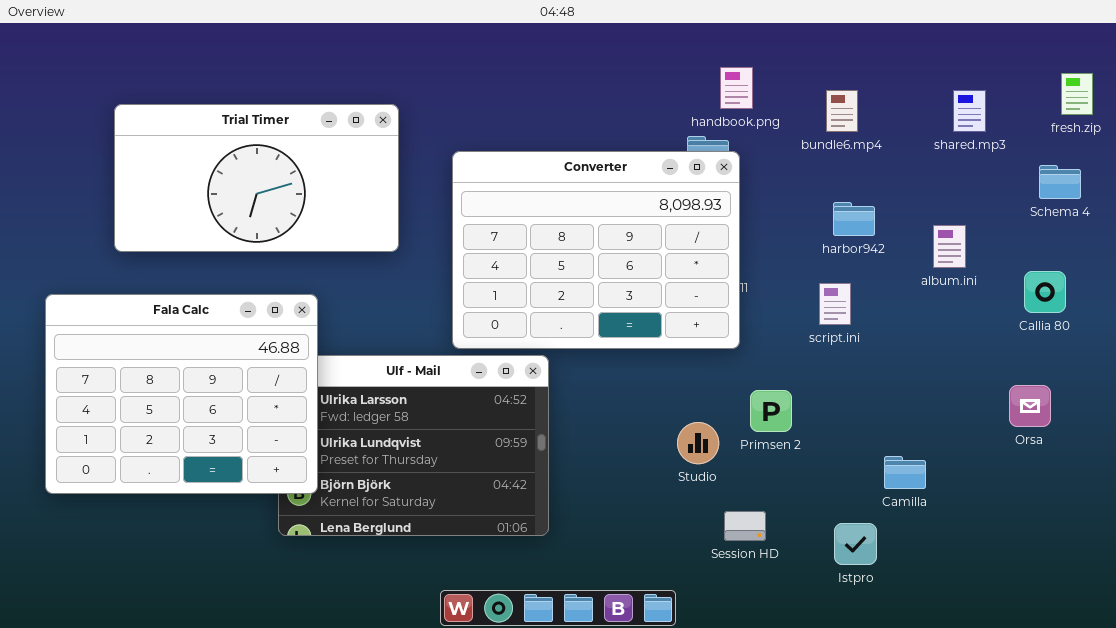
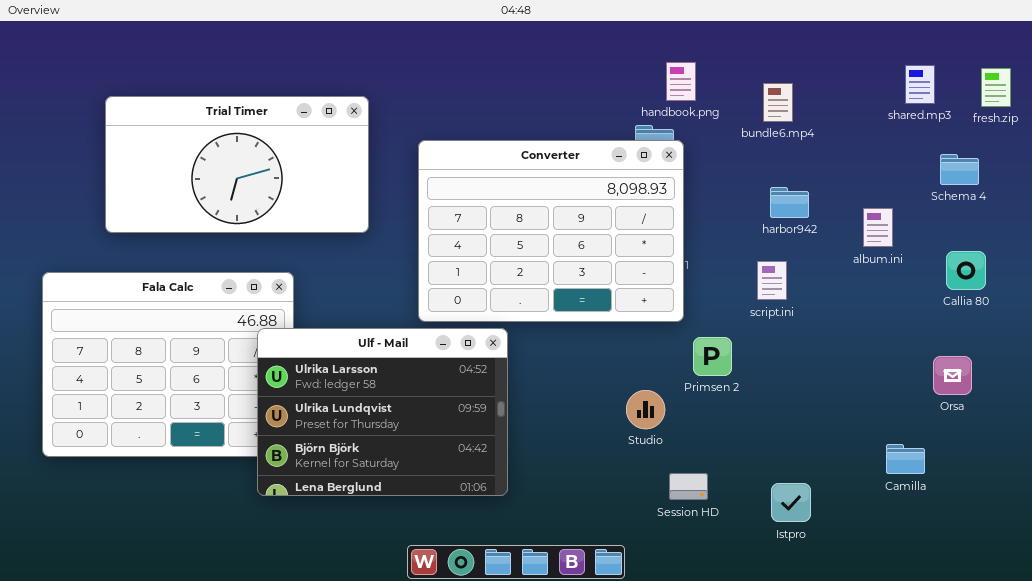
shared.mp3: [953,90,986,132] -> [905,65,935,104], moved
Schema 4: [1039,165,1081,199] -> [940,154,979,185], moved
Ulf - Mail: [278,355,549,536] -> [257,328,508,496], raised
Primsen 2: [750,390,792,432] -> [693,337,732,376], moved
Camilla: [884,456,926,489] -> [886,444,925,474], moved

